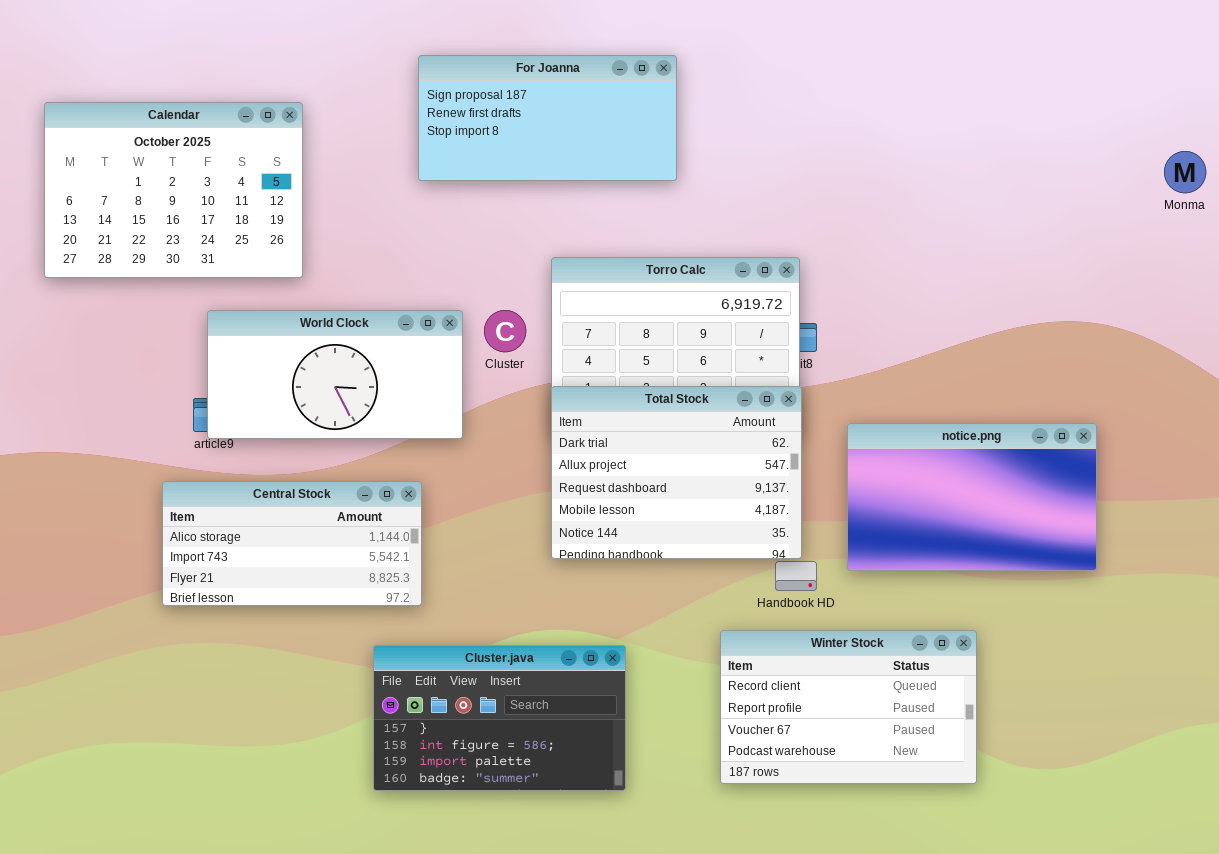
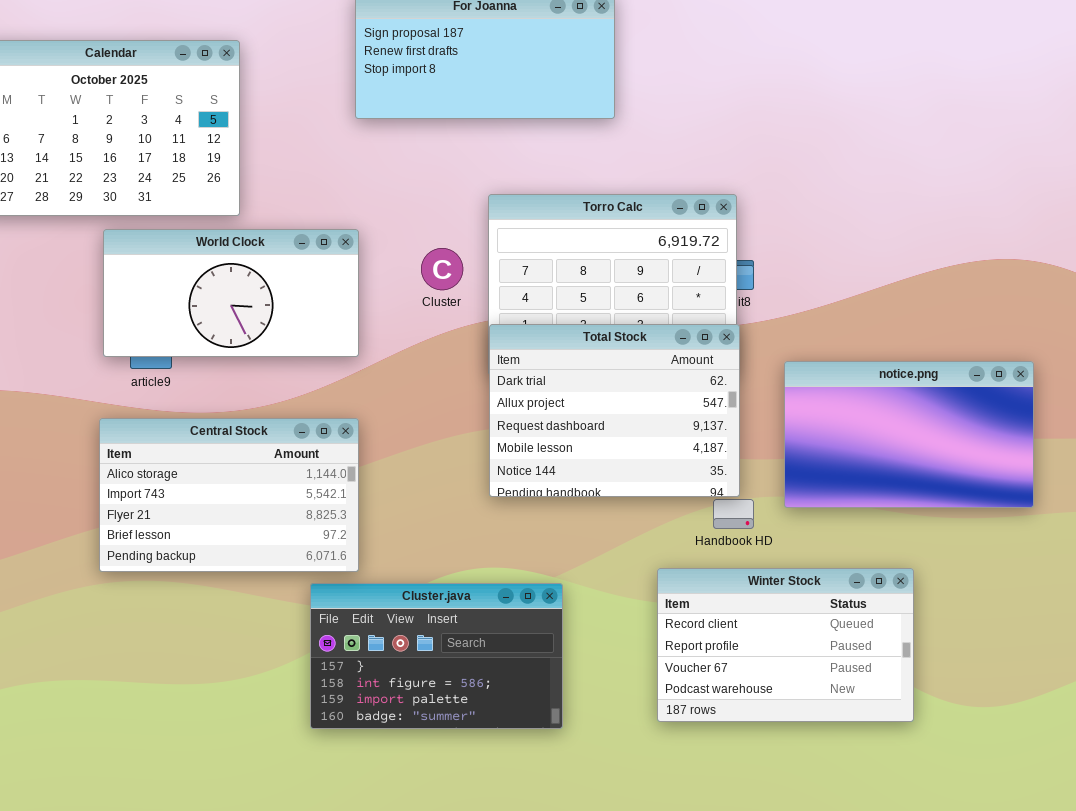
World Clock: [207,310,463,439] -> [103,229,359,357], moved
Central Stock: [162,481,422,606] -> [99,418,359,572], resized

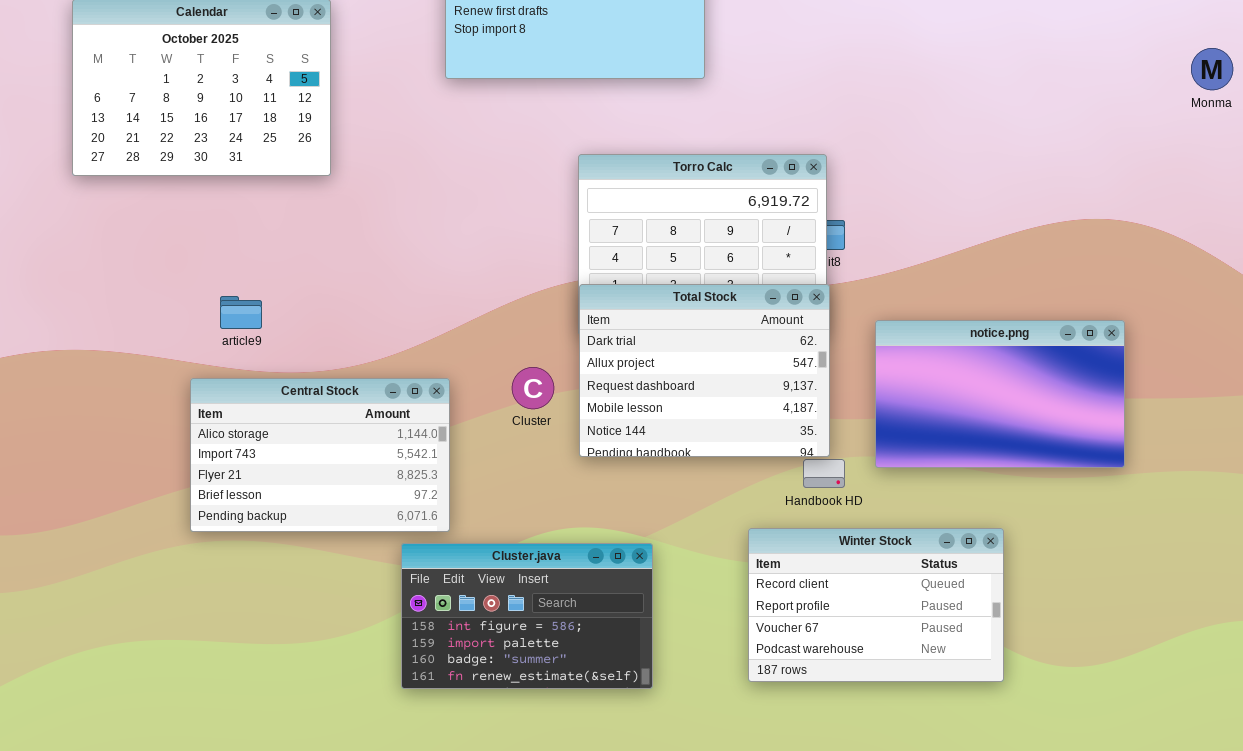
World Clock: [103,229,359,357] -> none, closed
Cluster: [421,248,463,290] -> [512,367,554,409], moved
Cluster.java: [310,583,563,729] -> [401,543,653,689], scrolled down 1 row

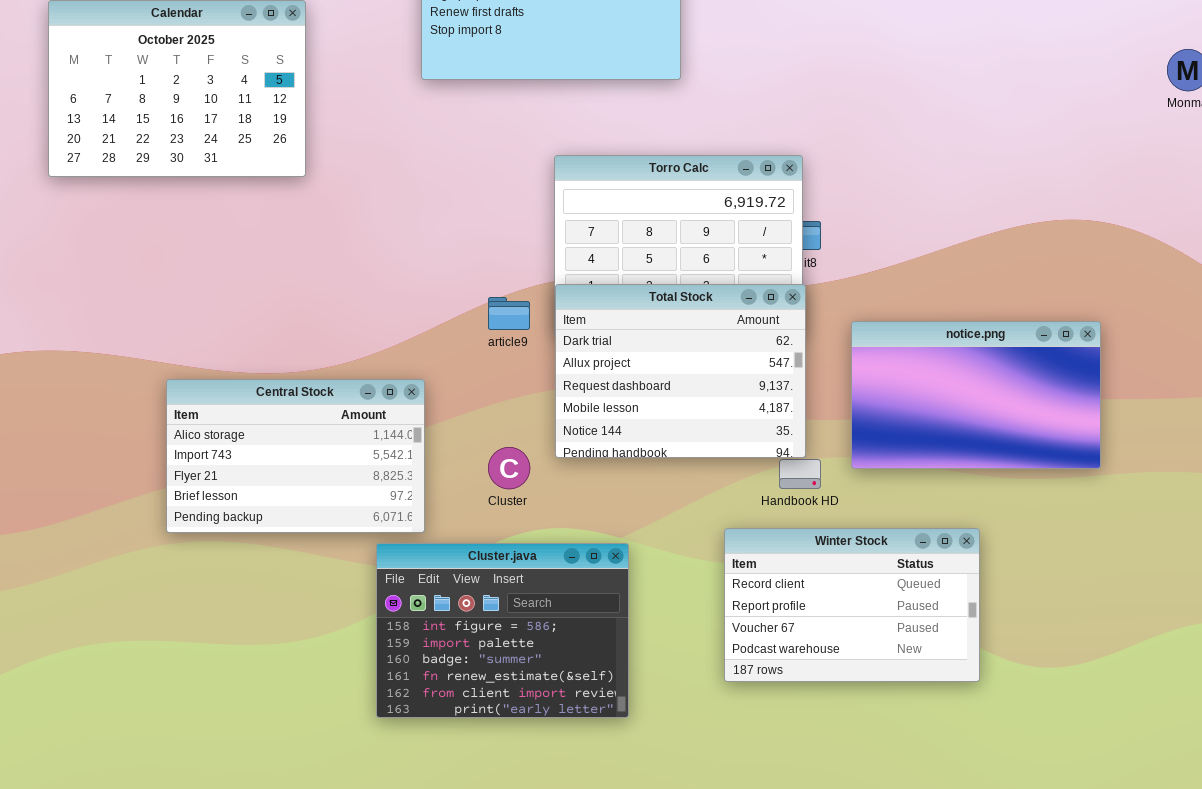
article9: [220,296,262,329] -> [488,297,530,330], moved
Cluster: [512,367,554,409] -> [488,447,530,489], moved
Cluster.java: [401,543,653,689] -> [376,543,629,718], resized

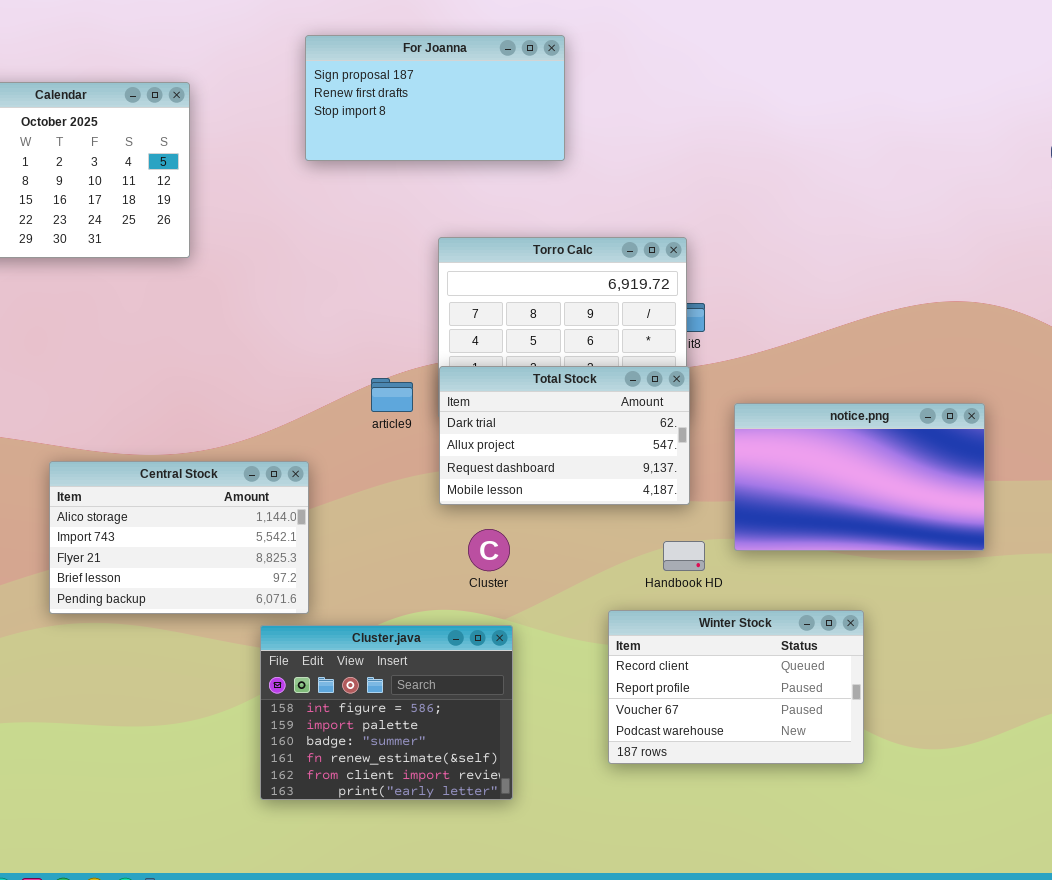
Total Stock: [555,284,806,458] -> [439,366,690,505], resized
Cluster: [488,447,530,489] -> [468,529,510,571], moved

